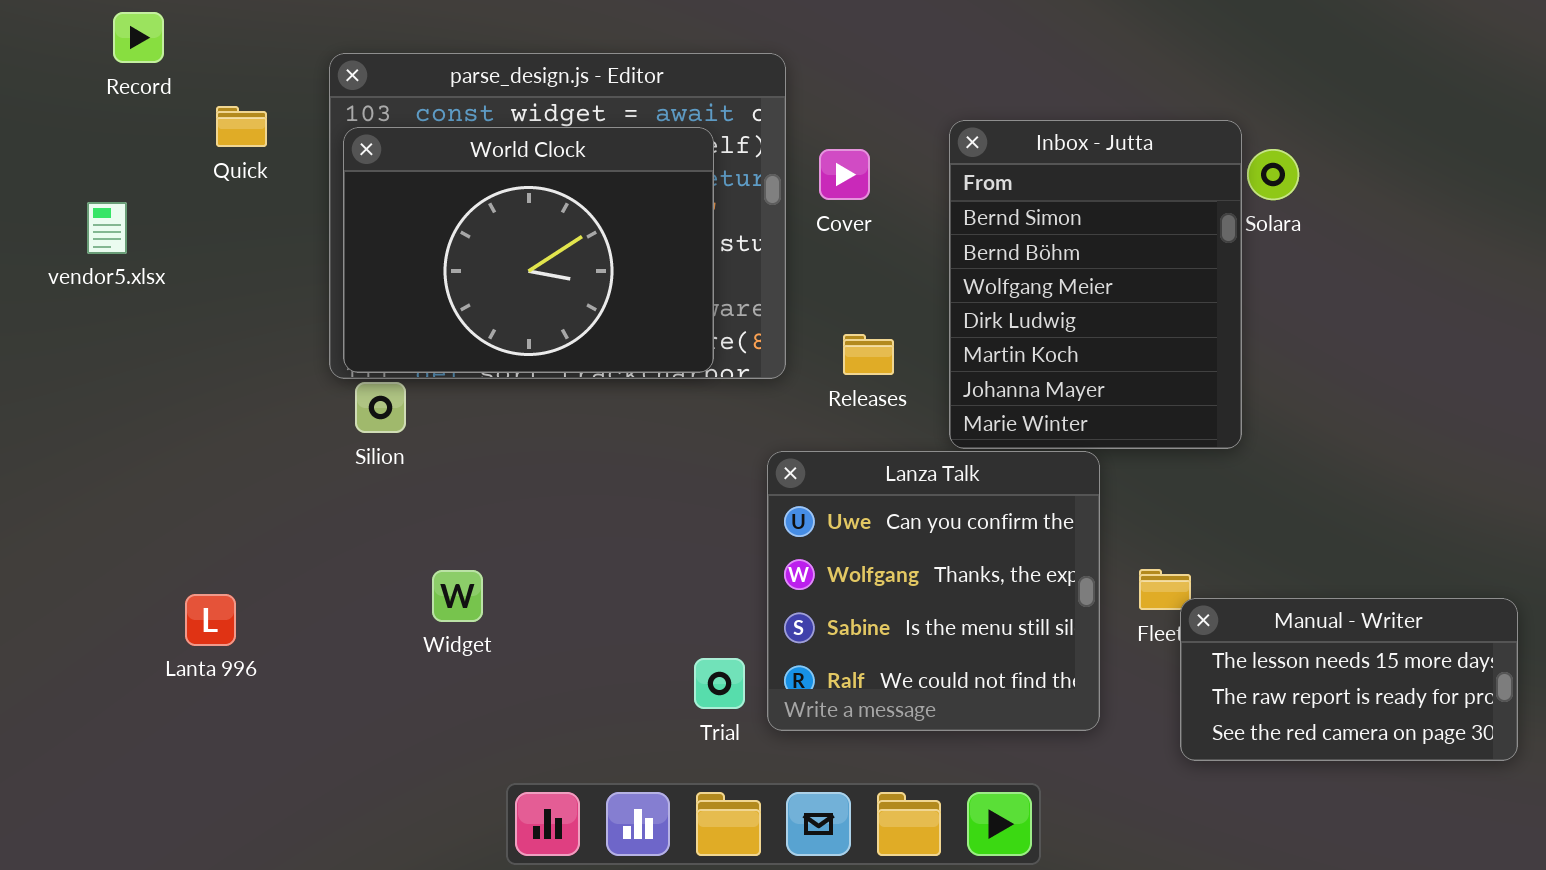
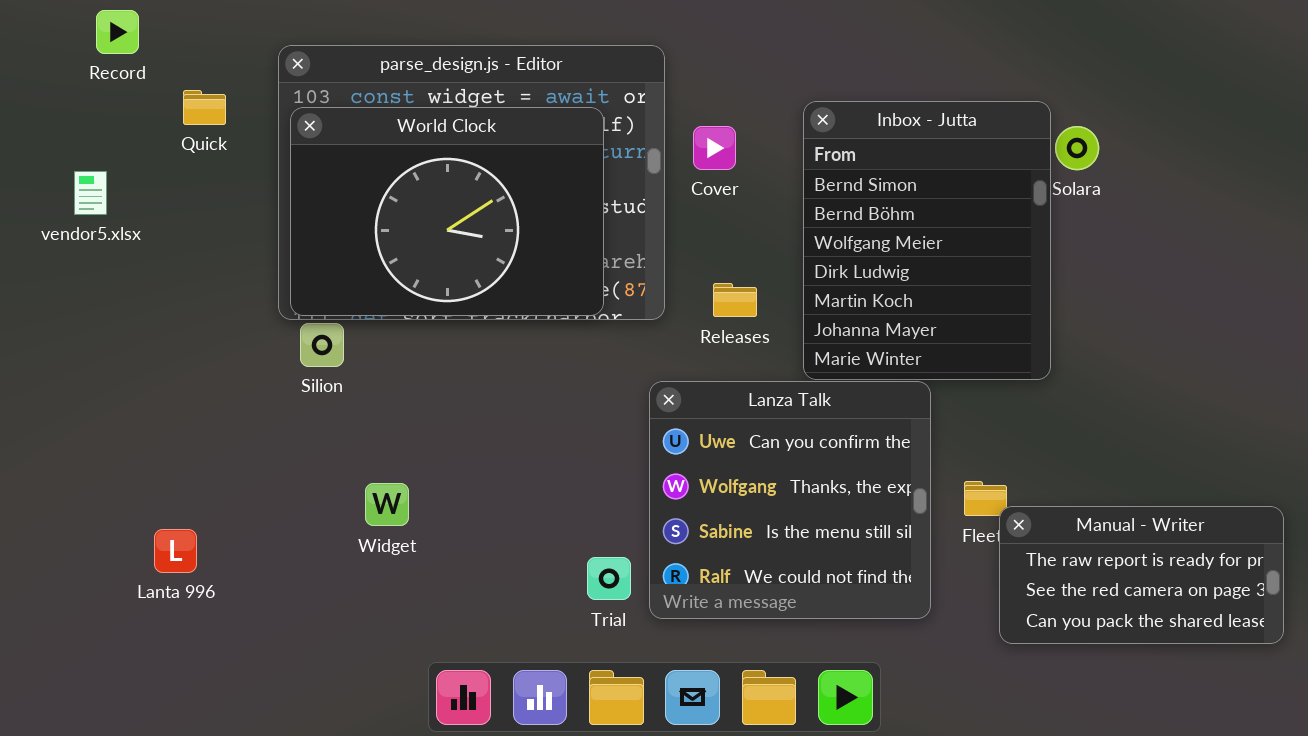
Lanta 996: [185,594,236,646] -> [154,529,197,573], moved
Manual - Writer: [1180,598,1518,761] -> [999,506,1284,644], scrolled down 1 row

